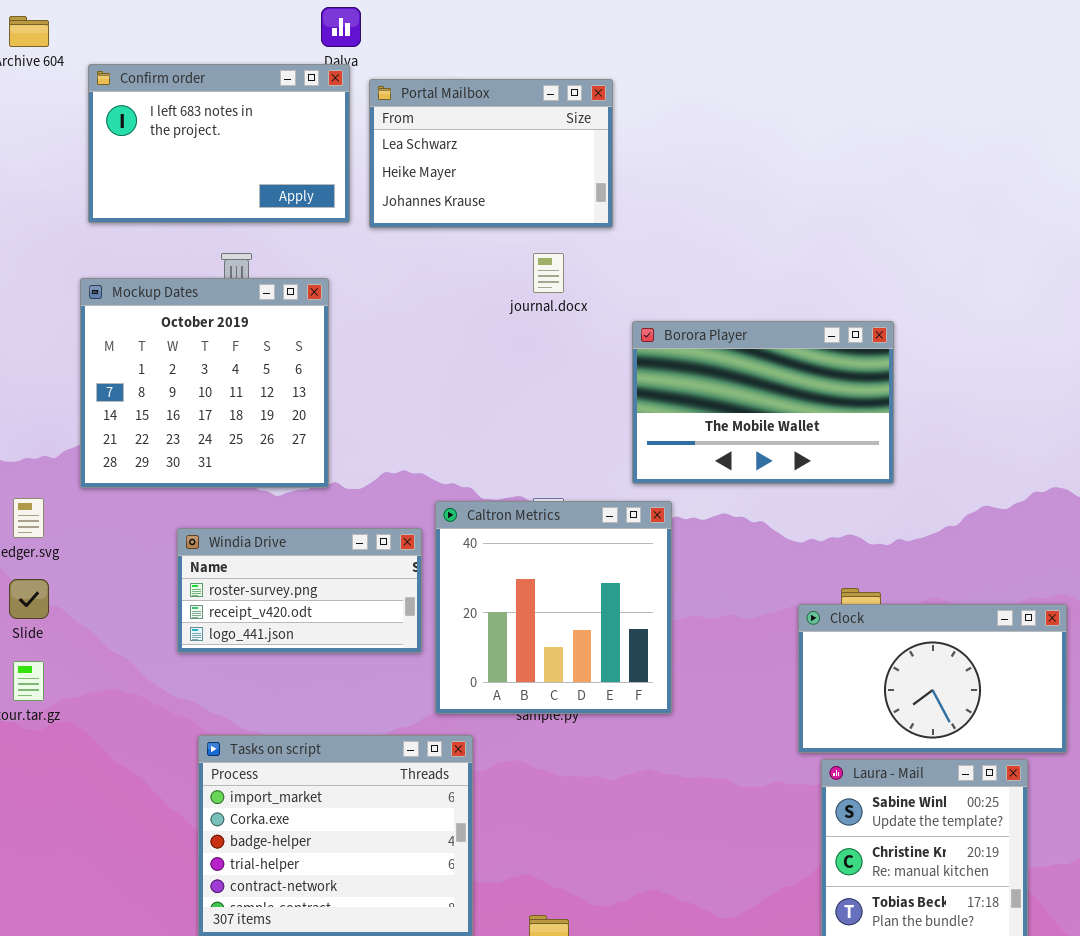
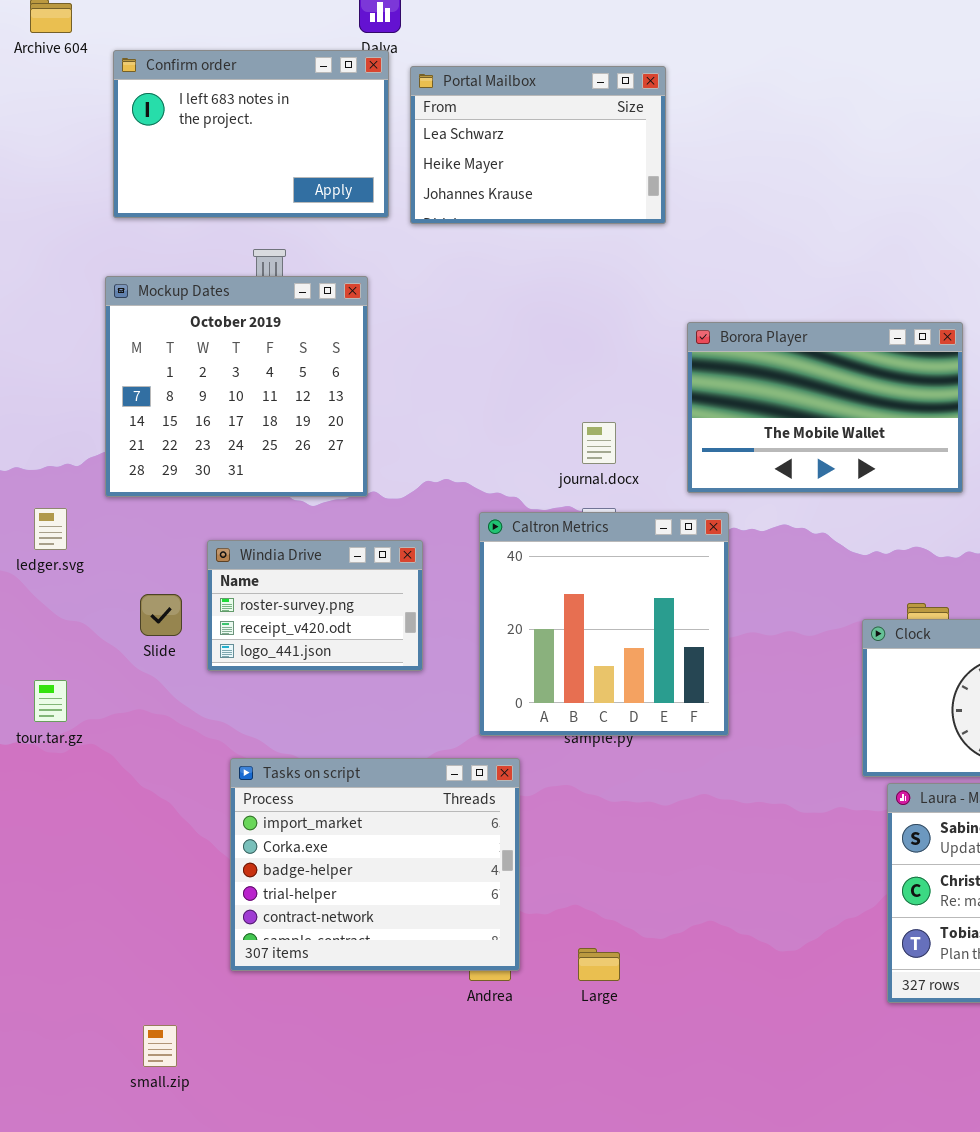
journal.docx: [533,253,564,293] -> [582,422,616,464], moved
Windia Drive: [177,528,422,653] -> [207,540,423,671], resized
Slide: [9,579,49,619] -> [140,594,182,636], moved

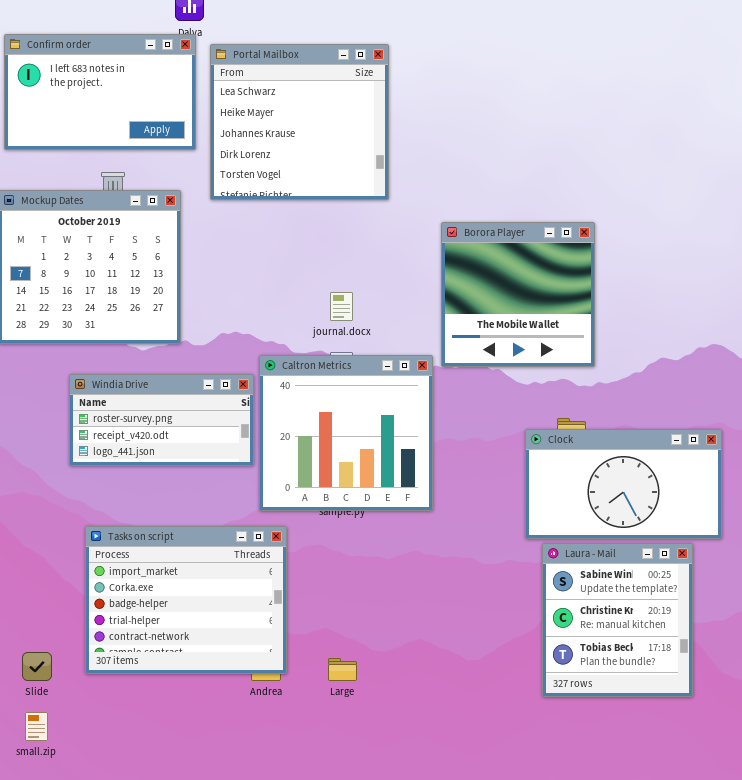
Portal Mailbox: [410,66,666,224] -> [210,44,389,200], resized
Borora Player: [687,322,963,493] -> [441,222,595,367], resized
Windia Drive: [207,540,423,671] -> [69,374,254,466], resized
Slide: [140,594,182,636] -> [22,652,52,681], moved

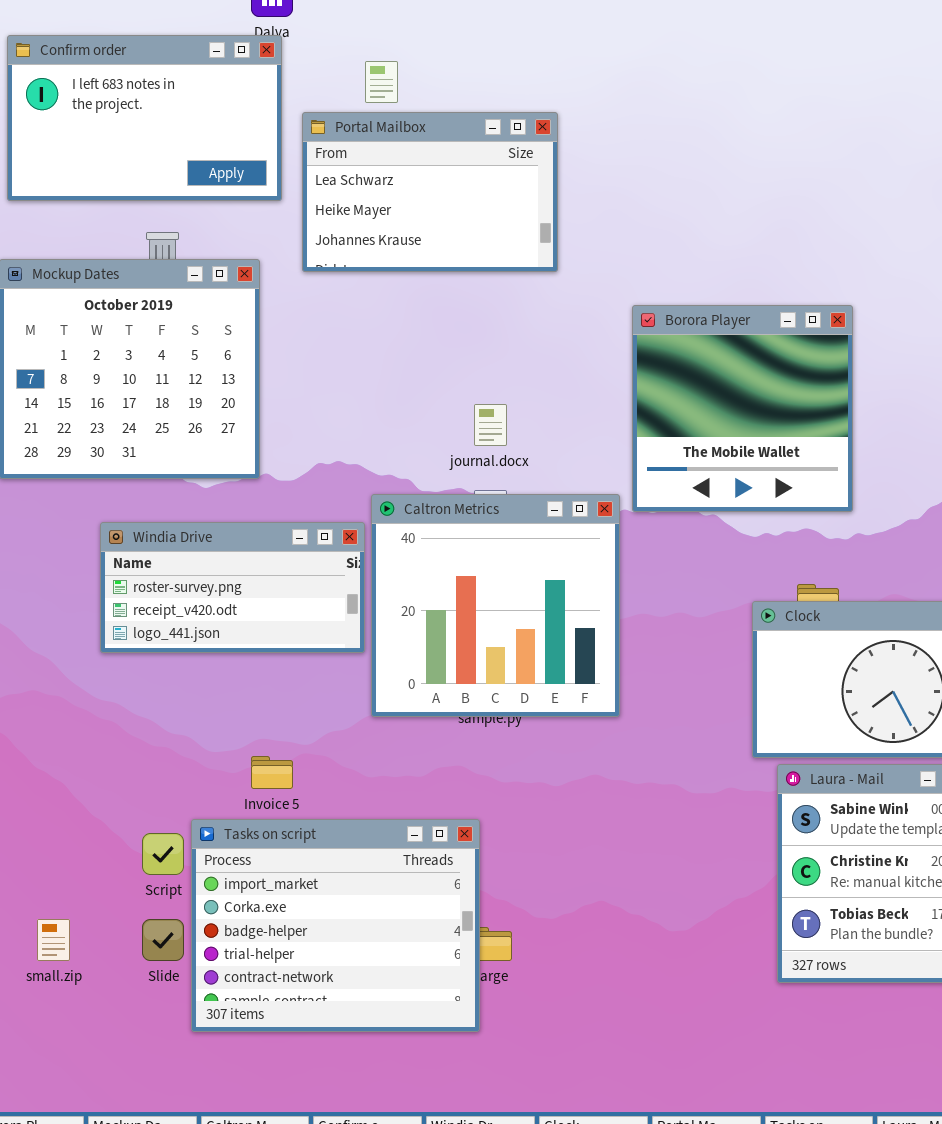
Portal Mailbox: [210,44,389,200] -> [302,112,558,272], resized
Tasks on script: [85,526,287,674] -> [191,819,480,1032], moved
Slide: [22,652,52,681] -> [142,919,184,961], moved
small.zip: [25,712,48,741] -> [37,919,70,961], moved

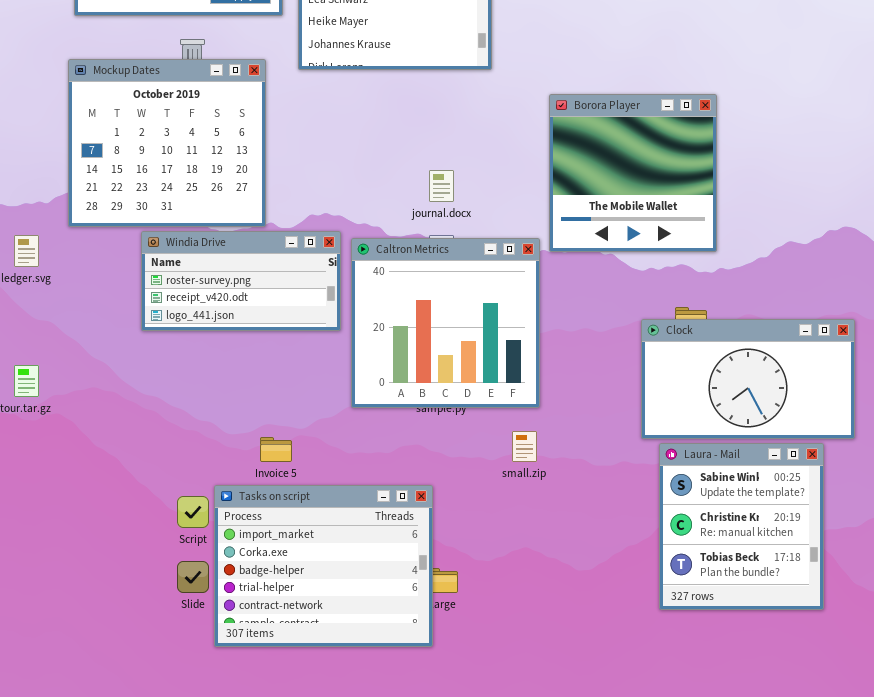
Windia Drive: [100,522,365,653] -> [141,231,341,331], moved
small.zip: [37,919,70,961] -> [512,431,537,462], moved

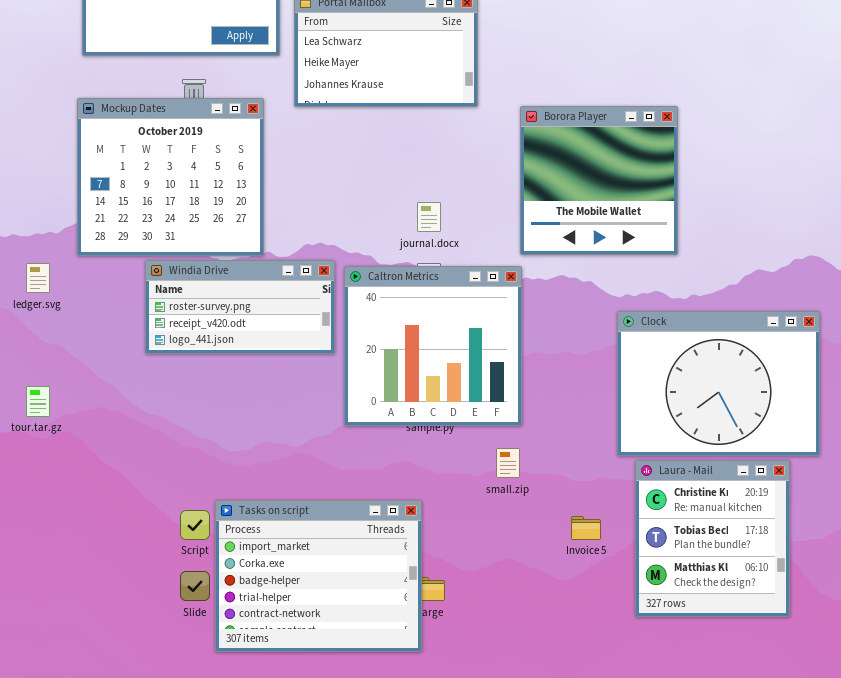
Borora Player: [549,94,717,252] -> [520,106,678,255], moved
Clock: [641,319,855,439] -> [617,311,820,456], resized
Invoice 5: [260,437,292,462] -> [571,516,601,540], moved
Laura - Mail: [659,443,824,610] -> [635,460,790,617], scrolled down 1 row

